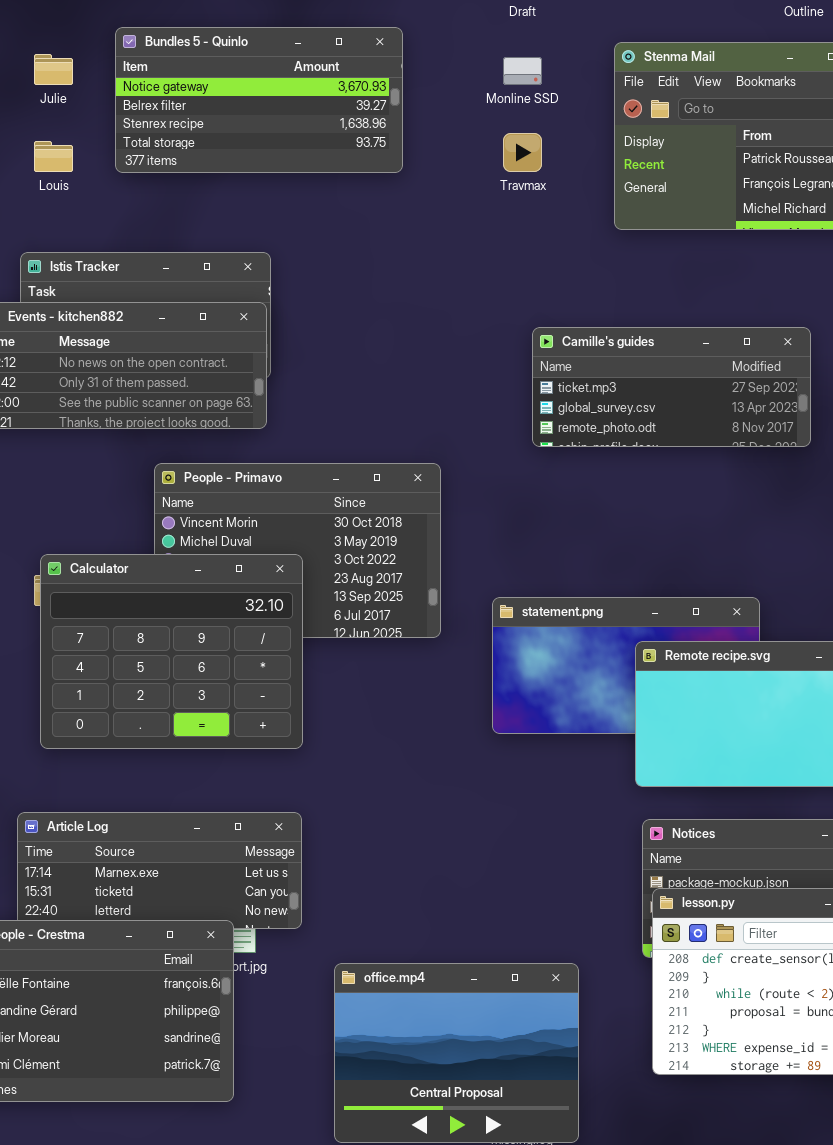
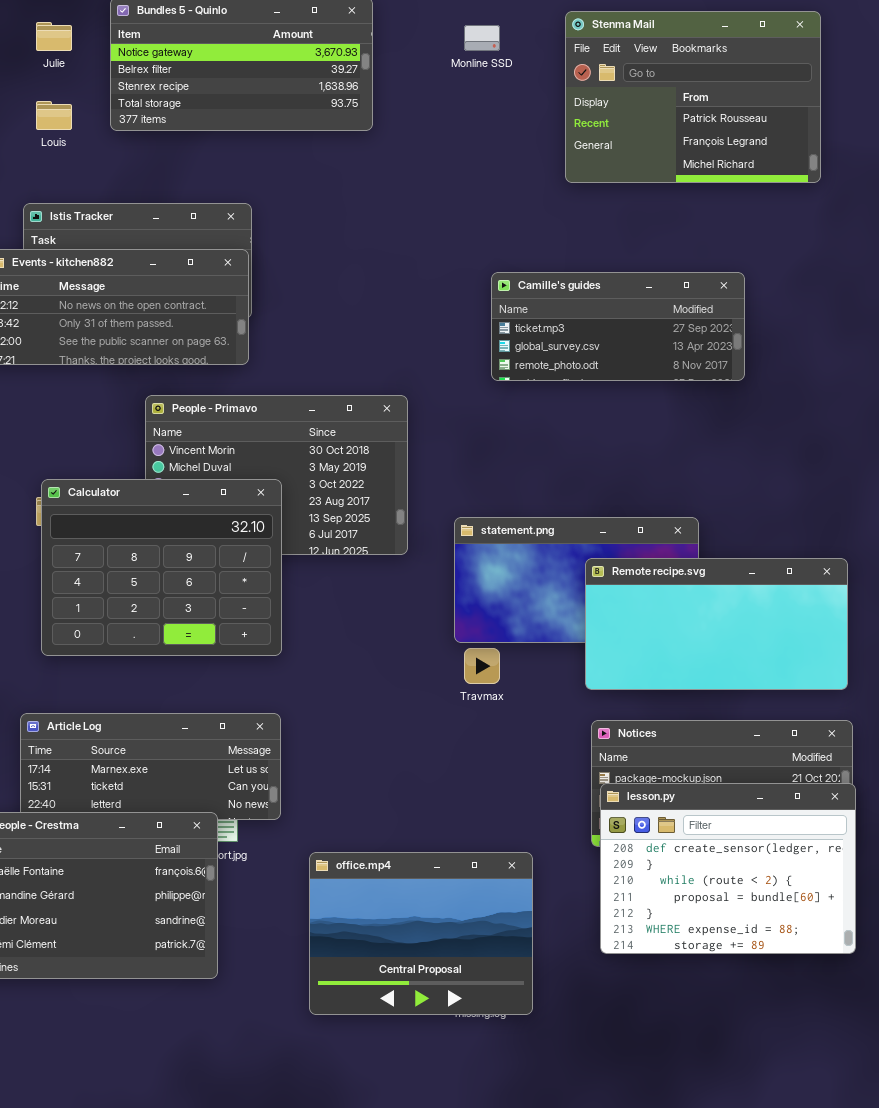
Travmax: [503,133,542,172] -> [464,648,500,684], moved

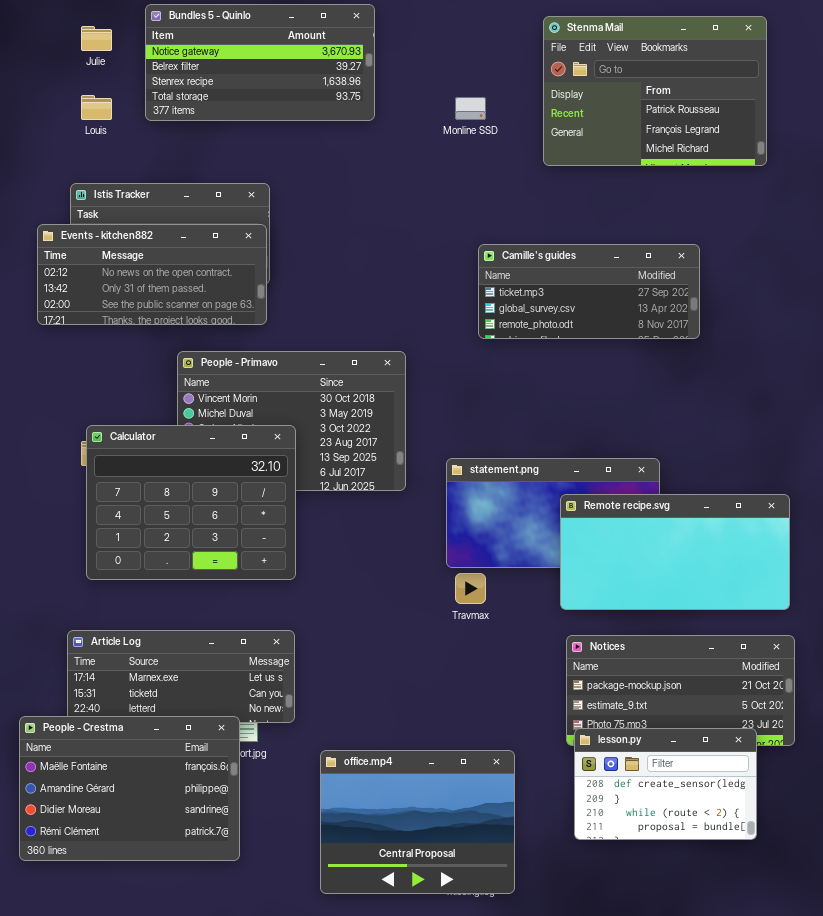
Monline SSD: [464,25,500,51] -> [455,97,486,120], moved
lesson.py: [600,783,856,954] -> [574,728,757,840], resized

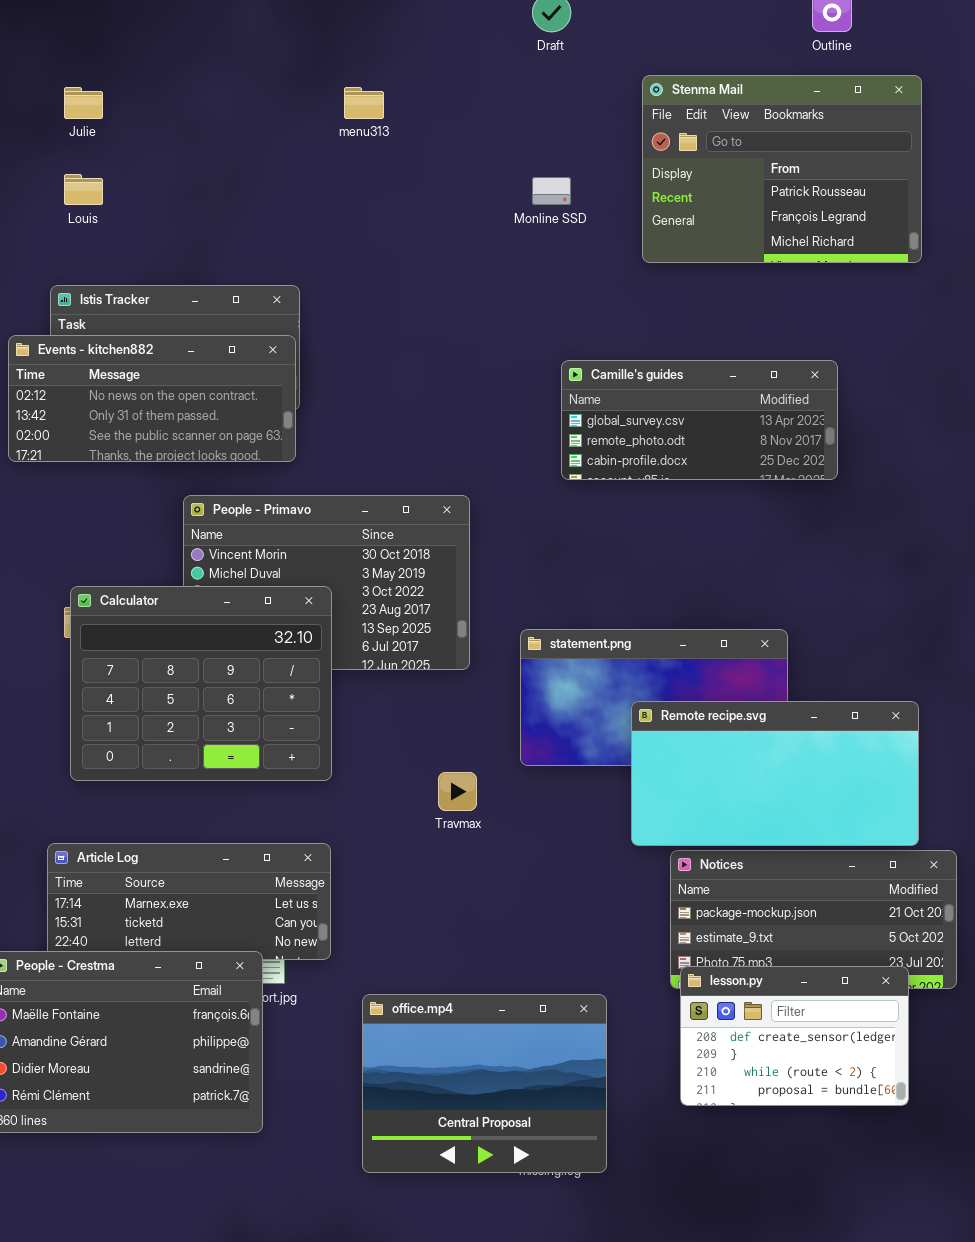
Bundles 5 - Quinlo: [145,4,375,121] -> none, closed
Camille's guides: [478,244,700,339] -> [561,360,838,480], scrolled down 1 row
Remote recipe.svg: [560,494,790,610] -> [631,701,919,846], moved
Travmax: [455,573,486,604] -> [438,772,477,811], moved

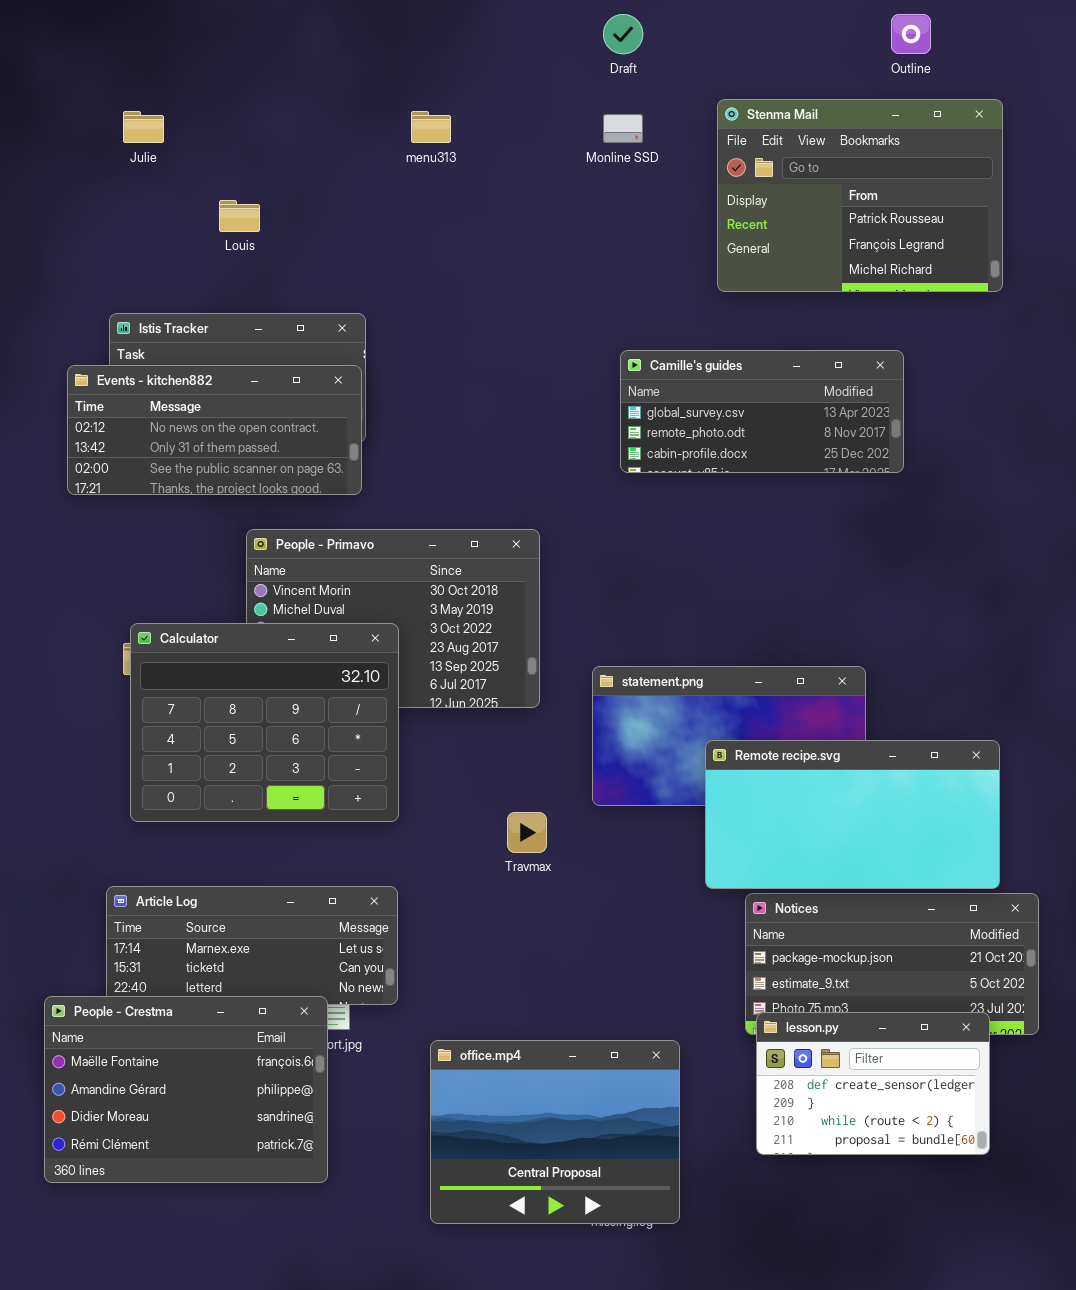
Louis: [64,174,103,205] -> [219,200,260,232], moved
Monline SSD: [532,177,571,205] -> [603,114,643,143], moved
Camille's guides: [561,360,838,480] -> [620,350,904,473], moved

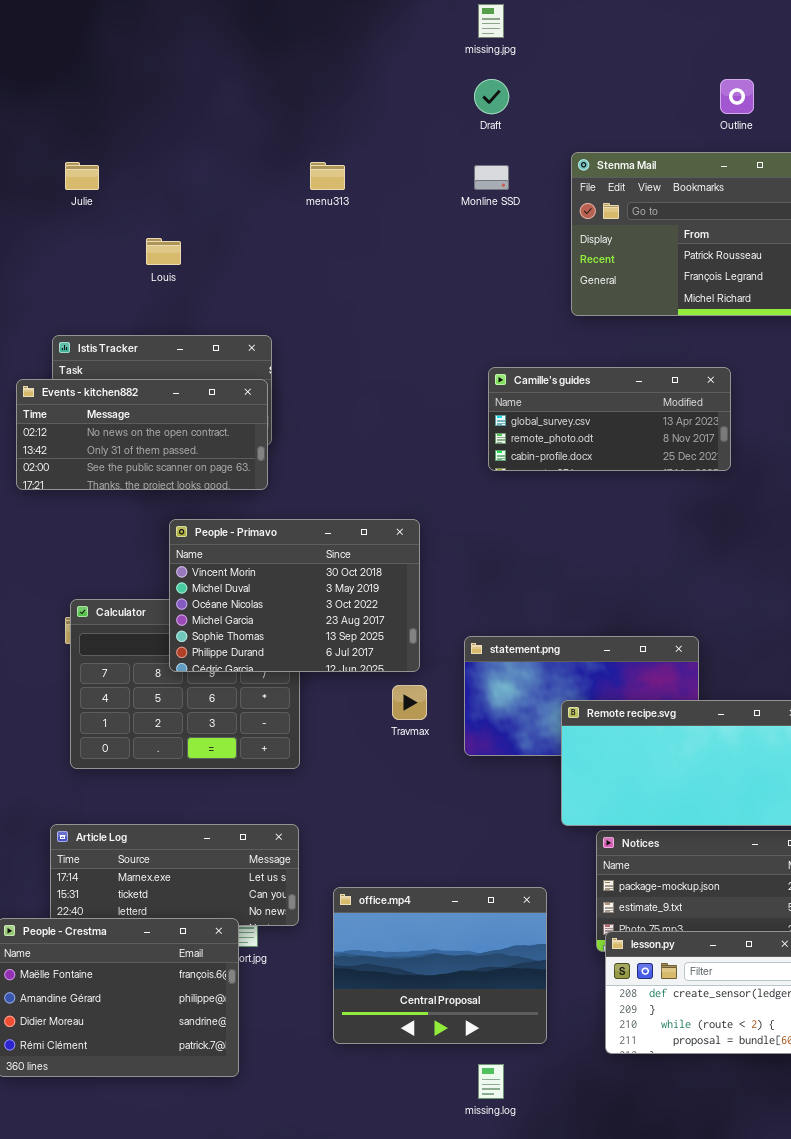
People - Primavo: [246,529,540,708] -> [169,519,420,672], raised
Travmax: [507,812,547,853] -> [392,685,427,720], moved
office.mp4: [430,1040,680,1224] -> [333,887,547,1044], moved

